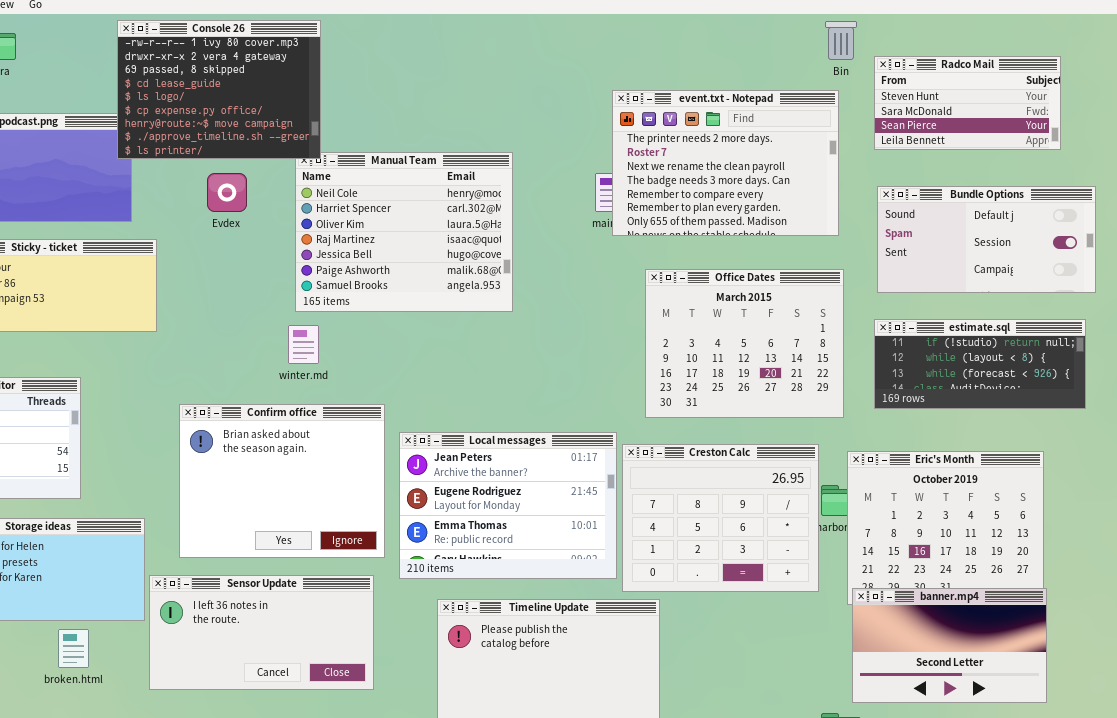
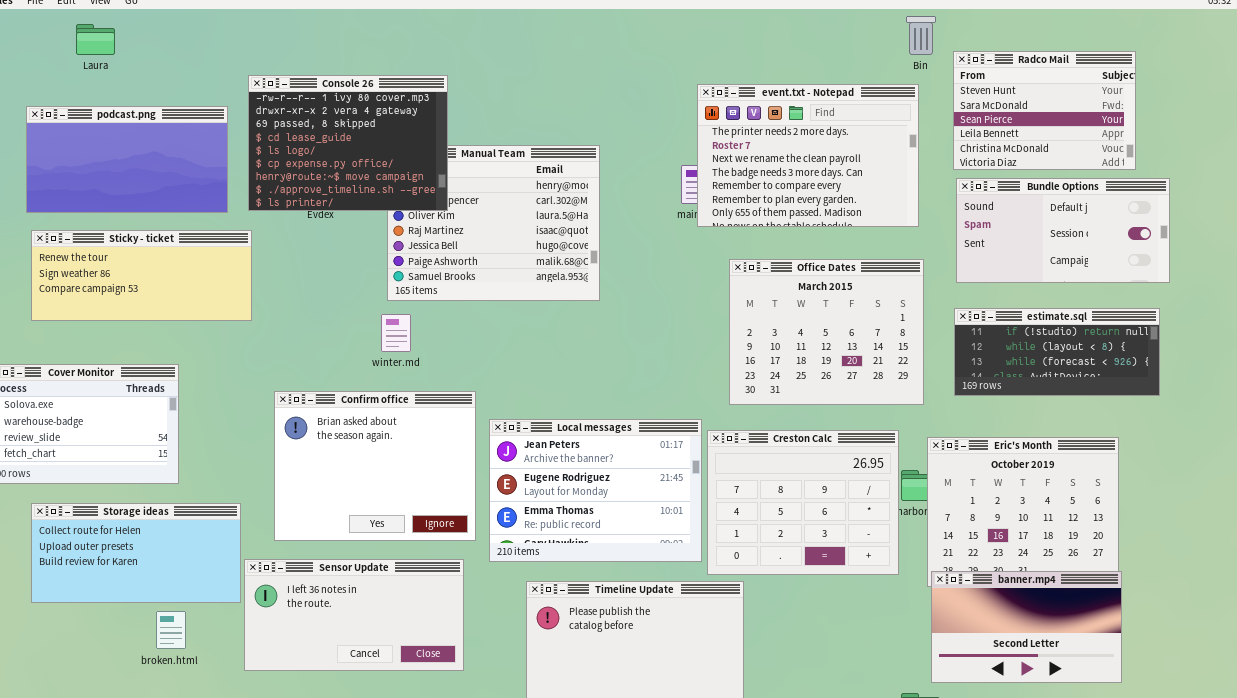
Console 26: [117,20,321,159] -> [248,75,448,211], moved
Radco Mail: [874,56,1061,150] -> [953,51,1136,170], resized

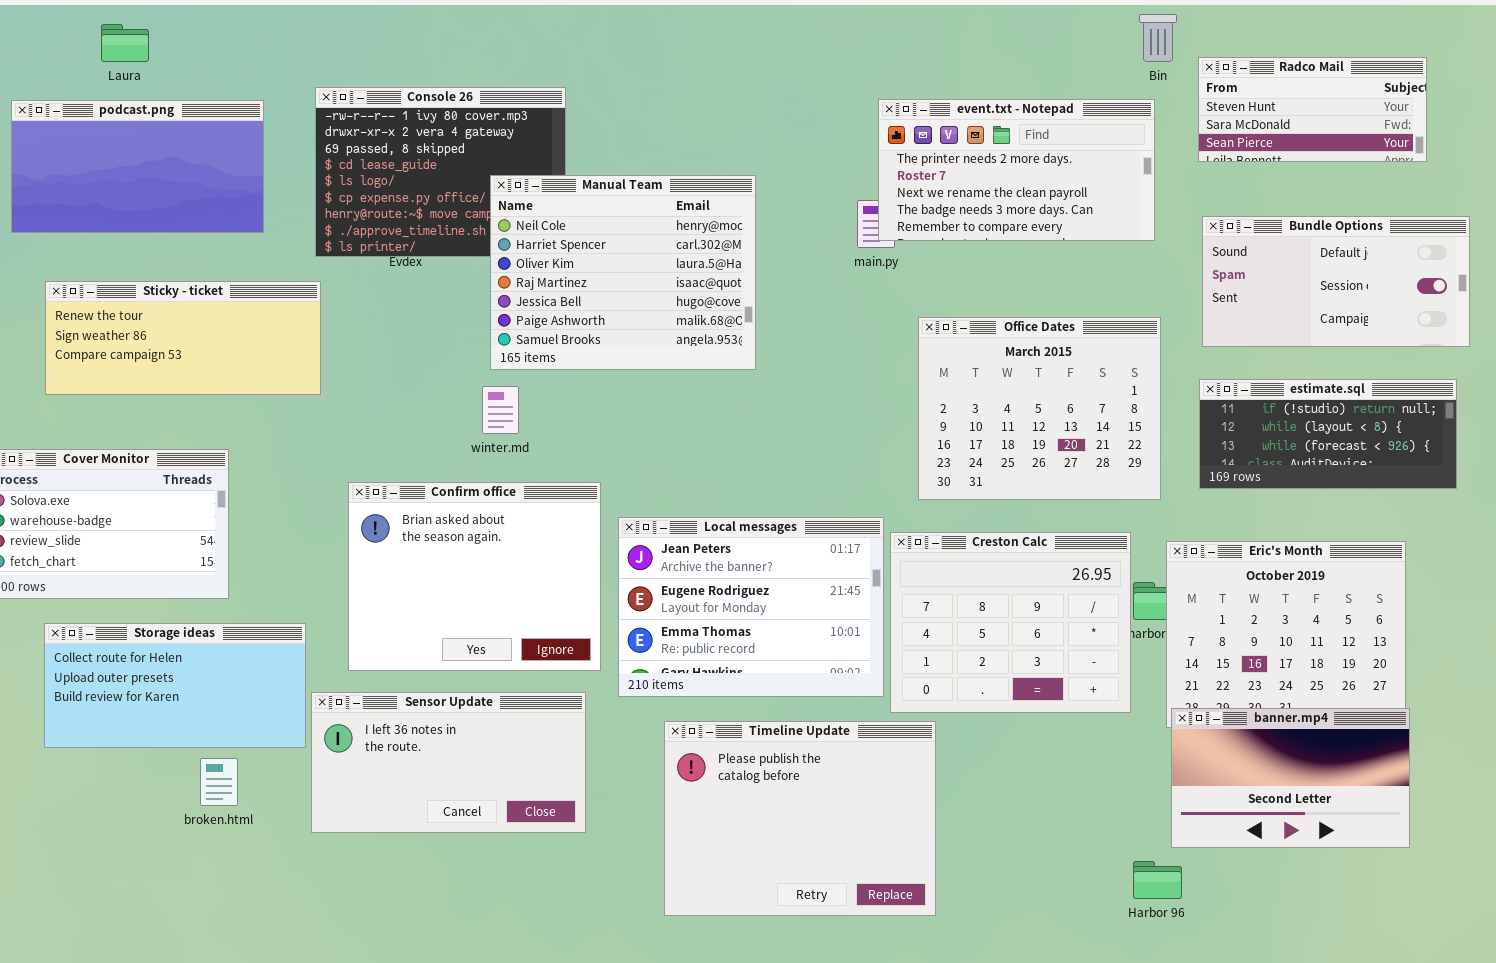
Radco Mail: [953,51,1136,170] -> [1198,57,1427,162], resized
event.txt - Notepad: [697,84,919,227] -> [878,99,1155,241], resized
podcast.png: [26,106,228,213] -> [11,100,264,233], moved
Manual Team: [387,145,600,301] -> [490,175,756,370], raised

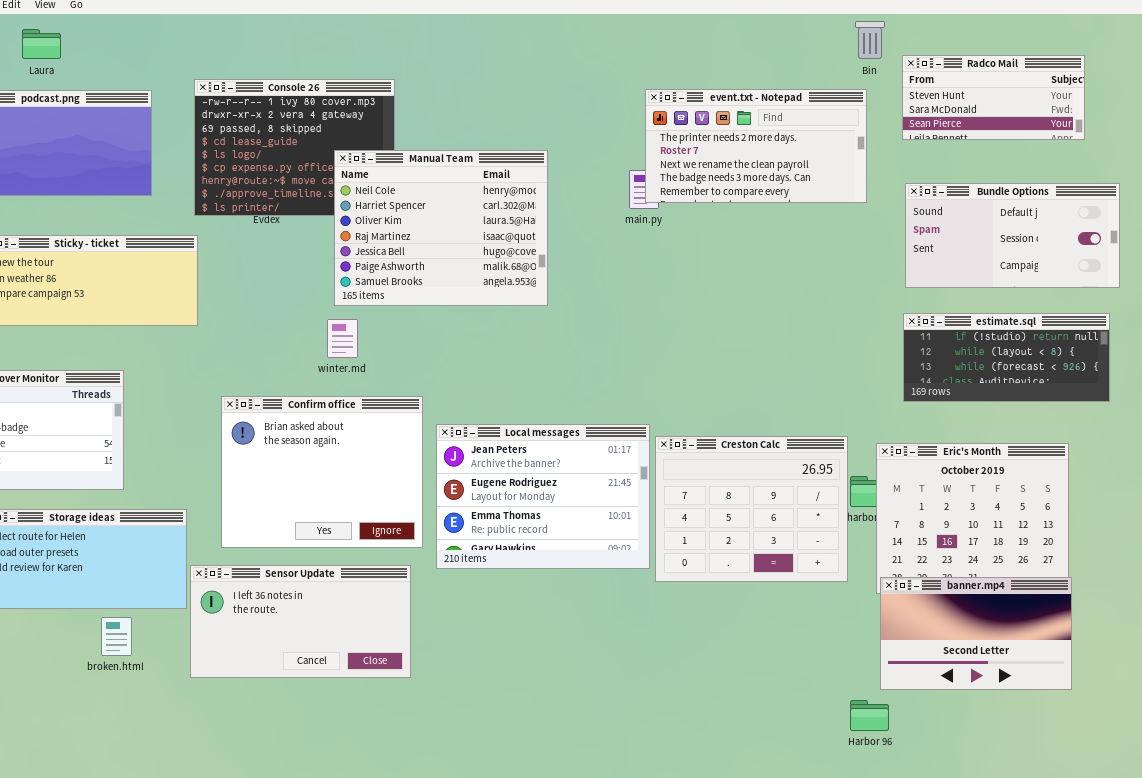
Office Dates: [918,317,1161,500] -> none, closed
Timeline Update: [664,721,936,916] -> none, closed

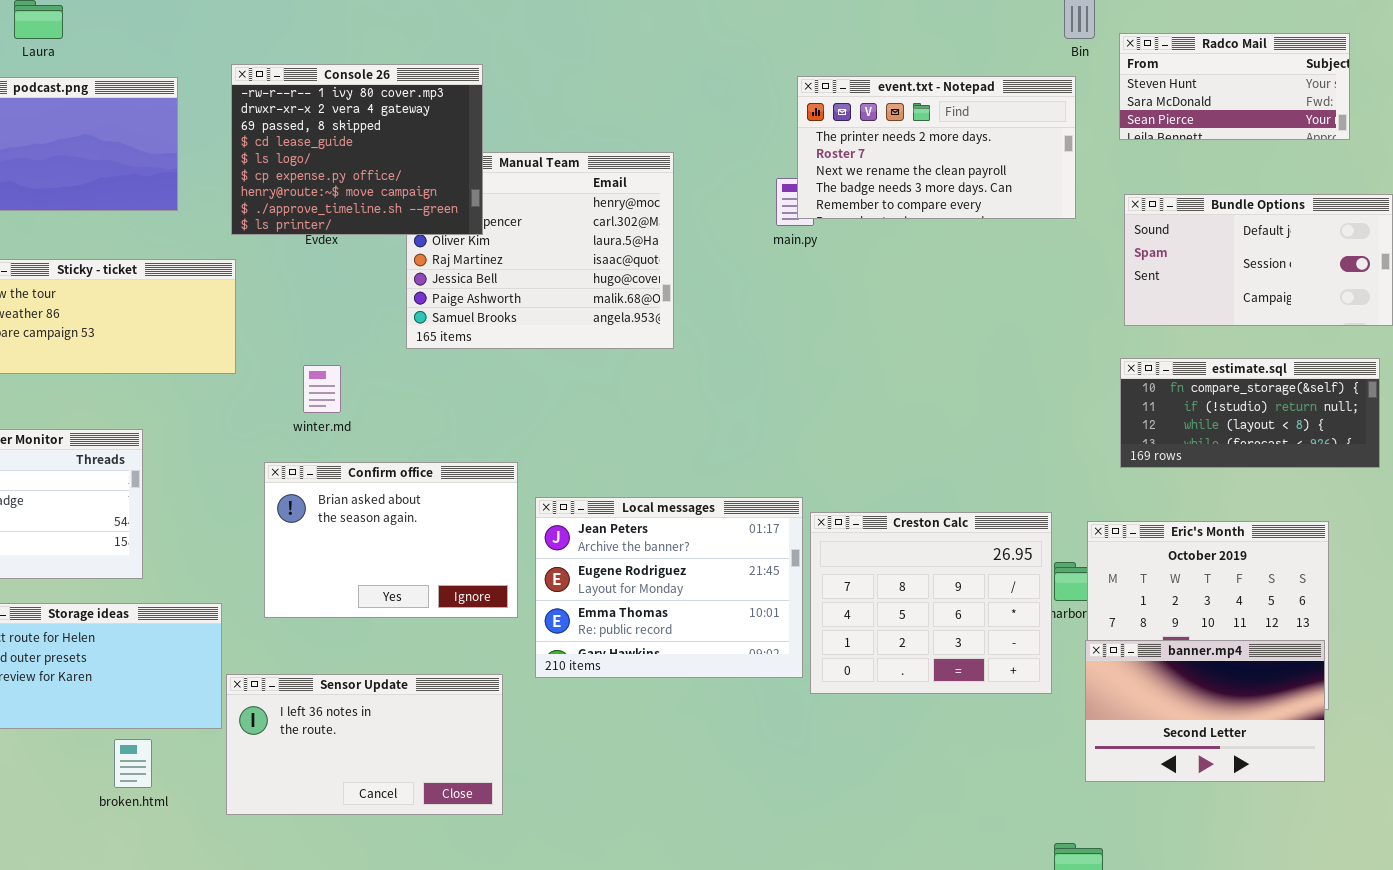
Console 26: [194,79,395,216] -> [231,64,483,235], raised
estimate.sql: [903,313,1110,402] -> [1120,358,1380,468], scrolled up 1 row
winter.md: [327,319,358,358] -> [303,365,341,413], moved
Confirm office: [221,396,423,548] -> [264,462,518,618], resized
banner.mp4: [880,577,1072,690] -> [1085,640,1325,782], moved

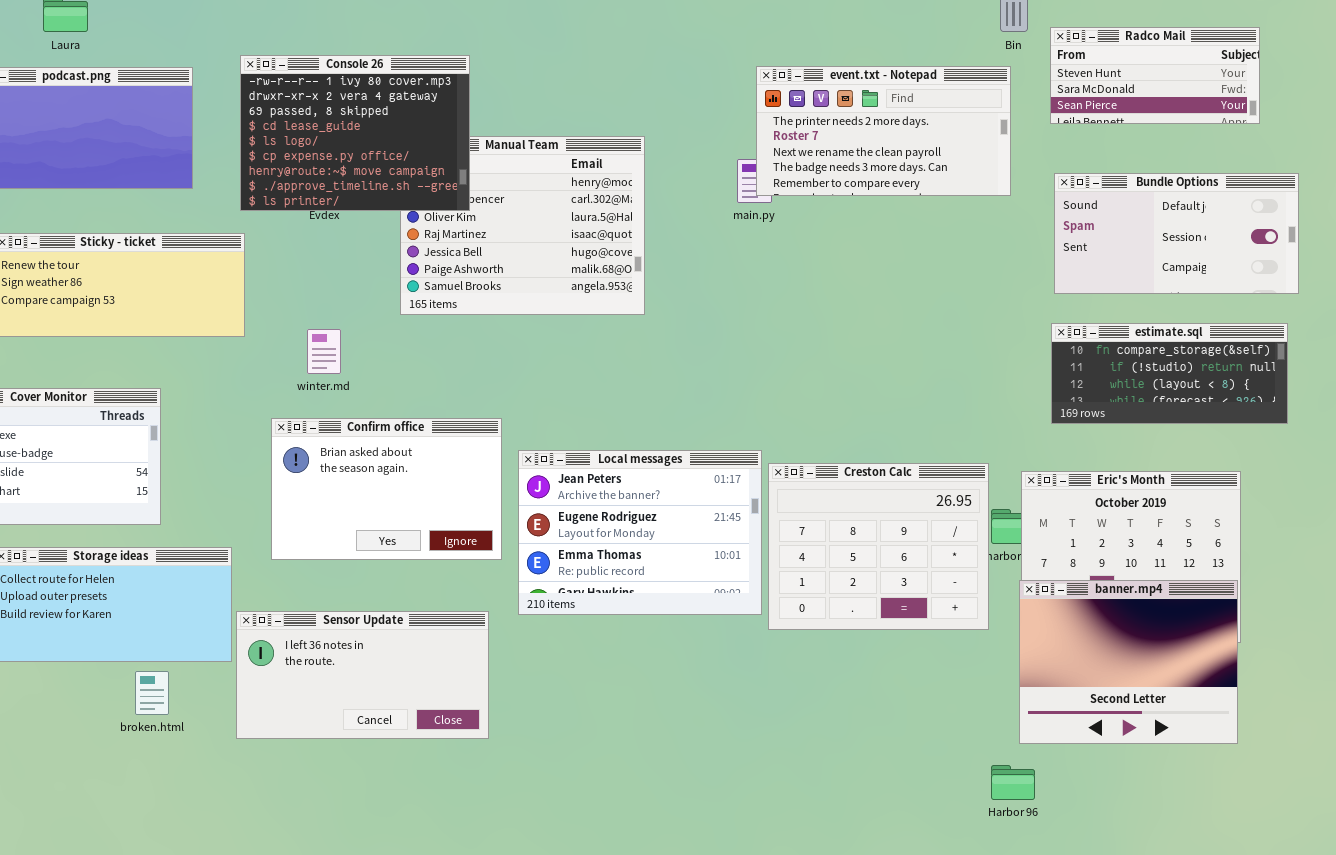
banner.mp4: [1085,640,1325,782] -> [1019,580,1238,744], resized

